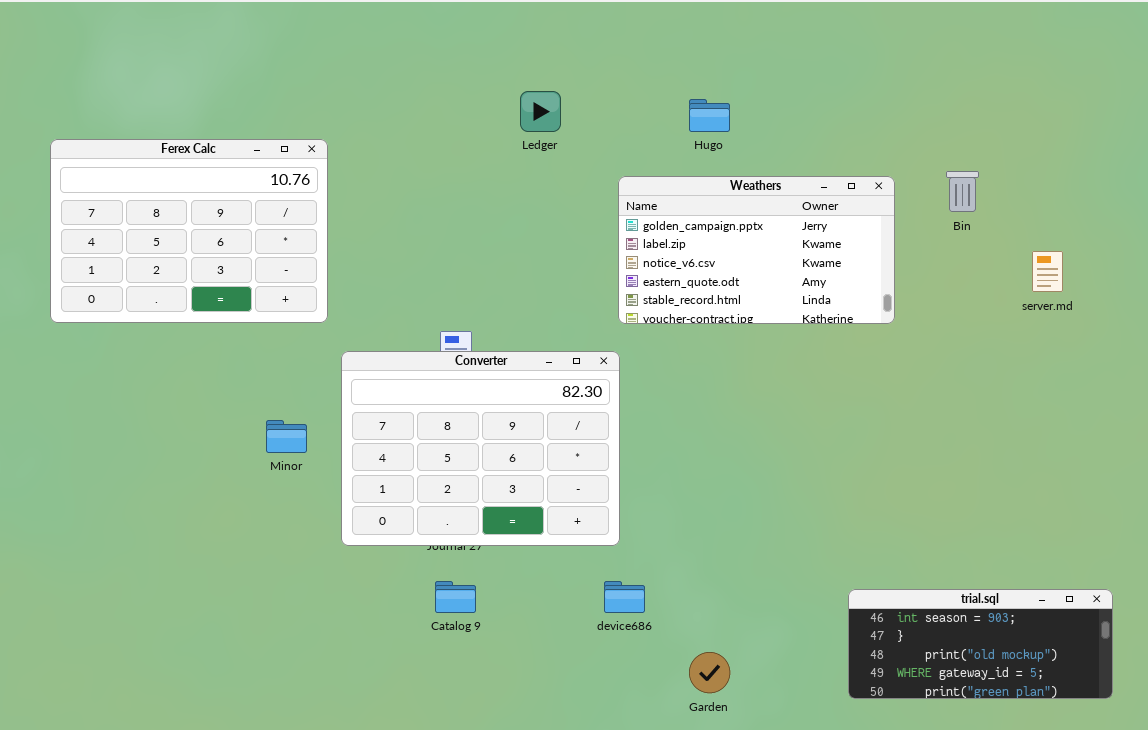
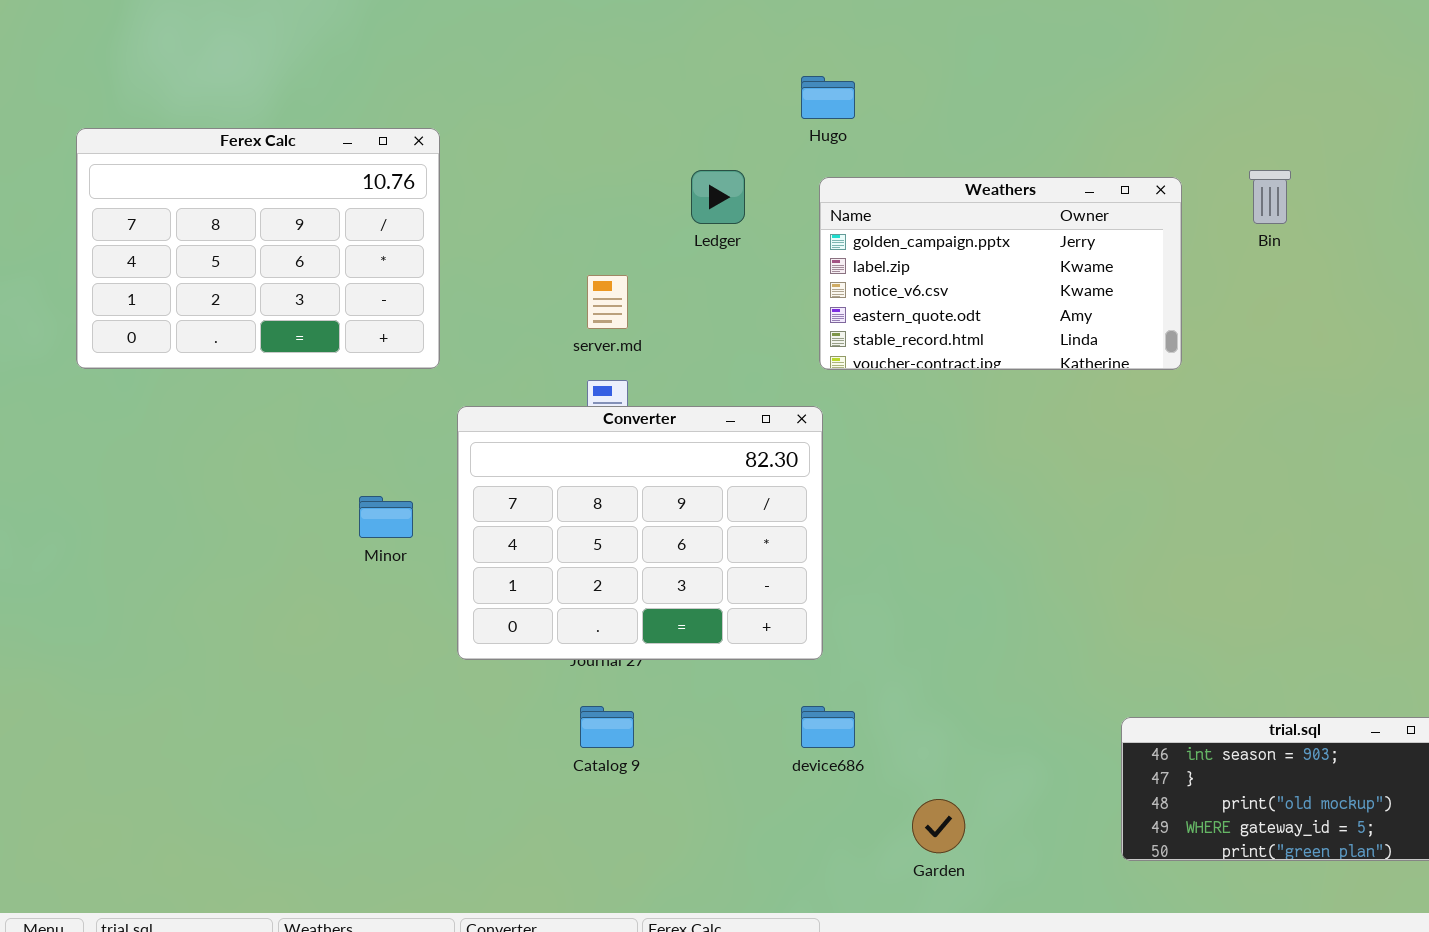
Ledger: [520,91,561,132] -> [691,170,745,224], moved
Hugo: [689,99,730,132] -> [801,76,855,119], moved
server.md: [1032,251,1063,292] -> [587,275,628,329], moved

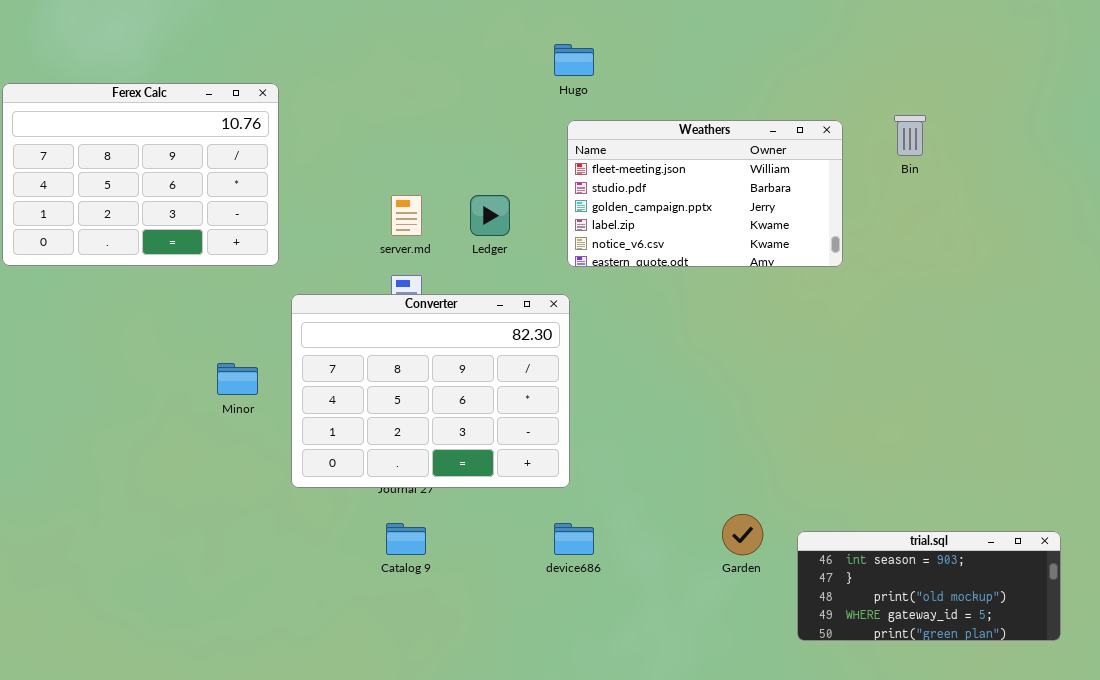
Ledger: [691,170,745,224] -> [470,195,510,236], moved
Weathers: [819,177,1182,370] -> [567,120,843,267], scrolled up 2 rows
Garden: [912,799,965,853] -> [722,514,763,555], moved

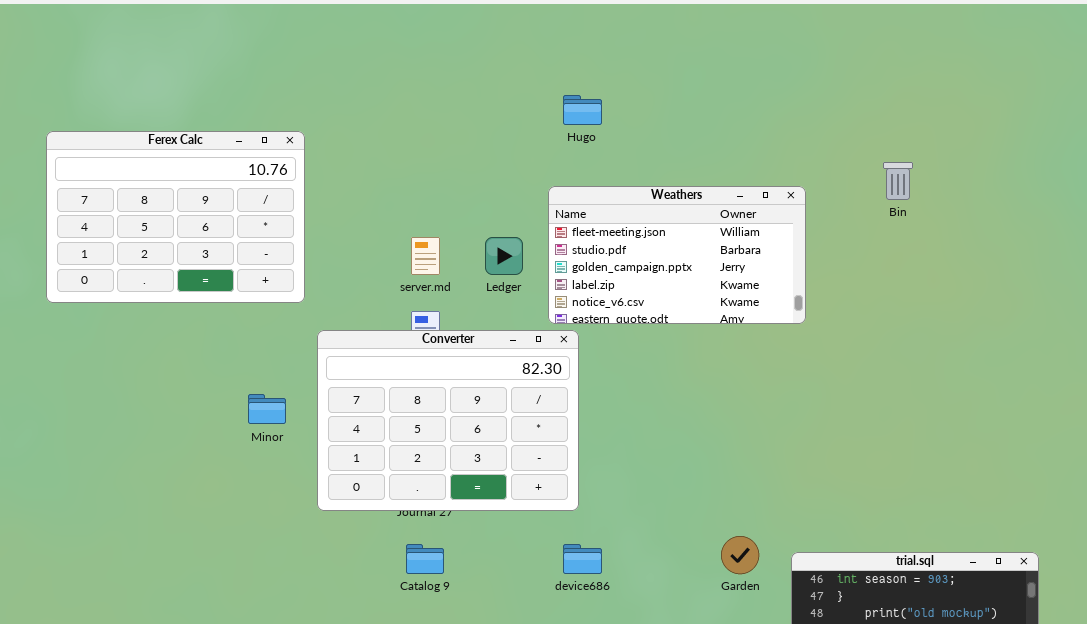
Weathers: [567,120,843,267] -> [548,186,806,324], moved

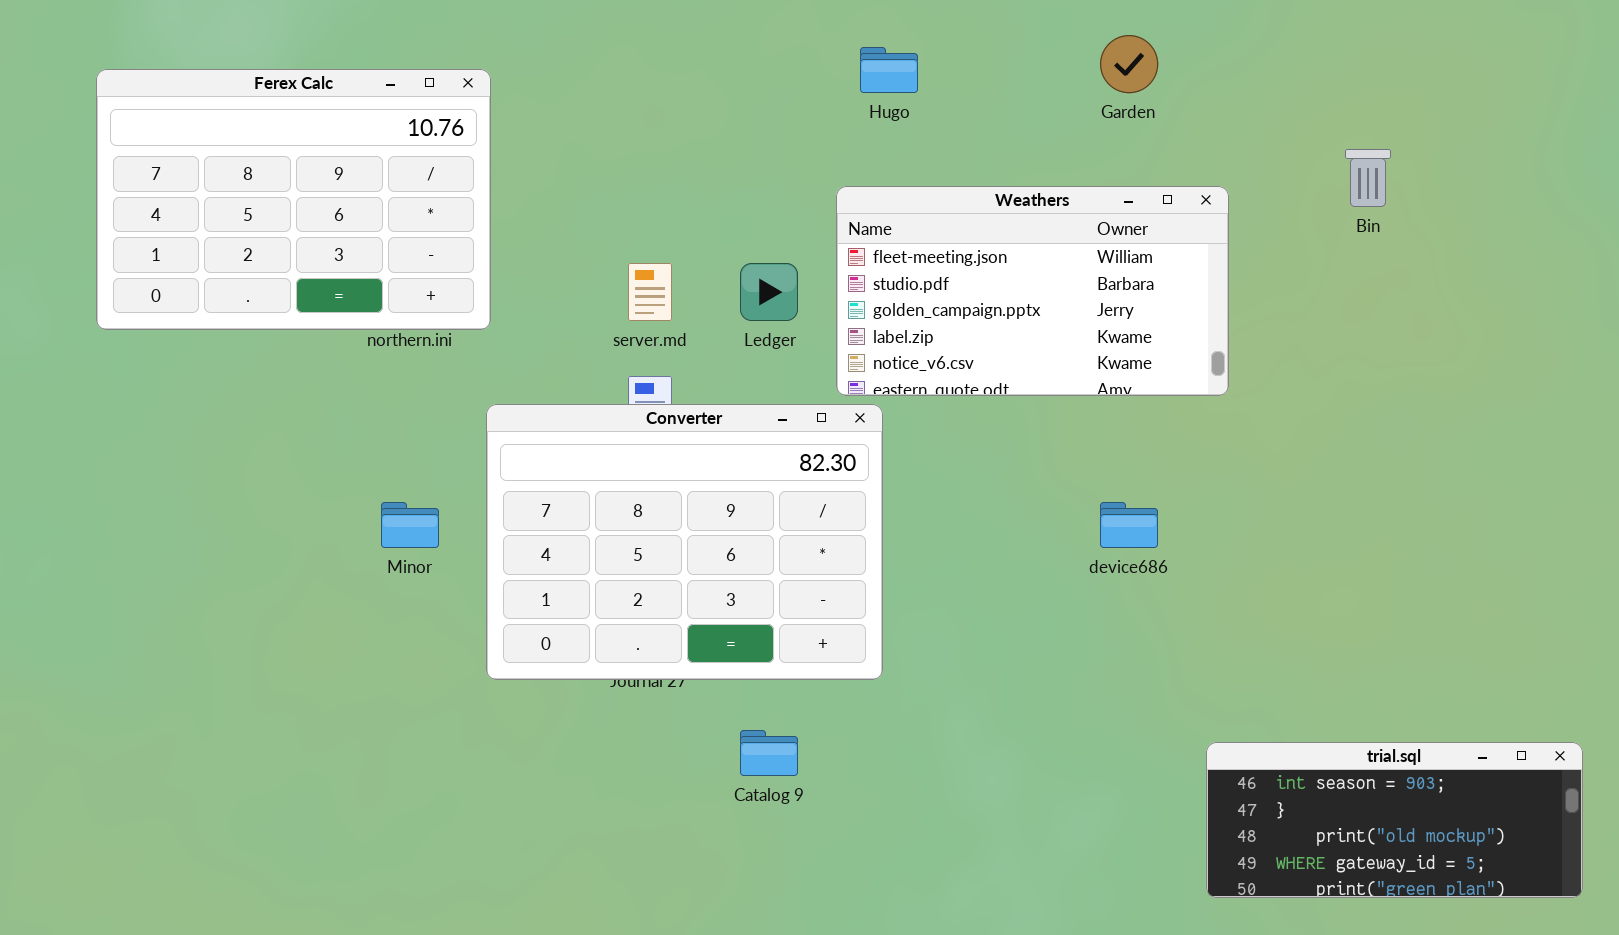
Ferex Calc: [46,131,305,303] -> [96,69,491,330], moved
Garden: [721,536,759,574] -> [1100,35,1158,93], moved
Catalog 9: [406,544,444,574] -> [740,730,798,776], moved
device686: [563,544,602,574] -> [1100,502,1158,548], moved

